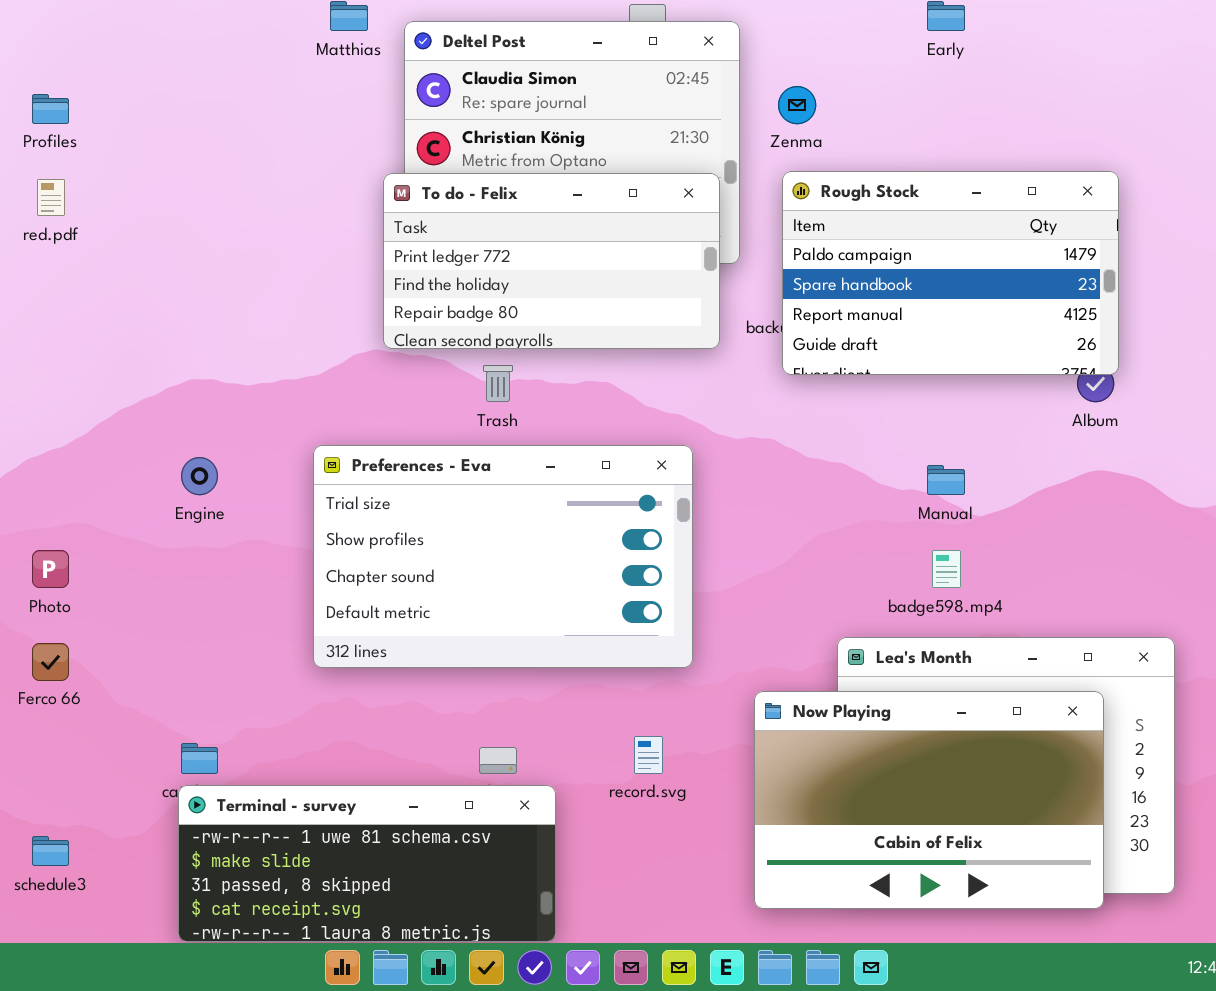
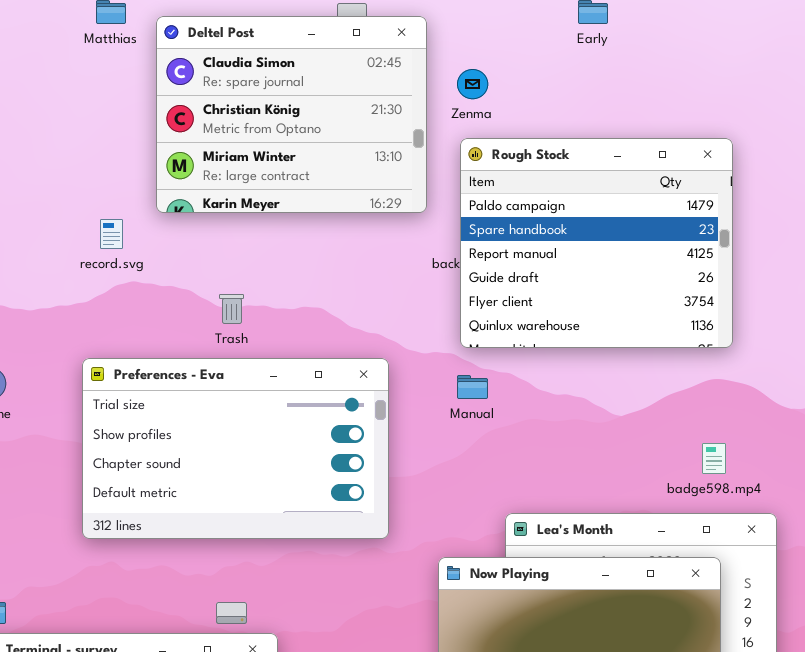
Rough Stock: [782,171,1119,375] -> [460,138,733,348], resized
To do - Felix: [383,173,720,349] -> none, closed
Manual: [927,465,965,495] -> [457,375,488,399], moved
badge598.mp4: [932,550,961,588] -> [702,443,726,474], moved
record.svg: [634,736,663,774] -> [100,219,123,249], moved

